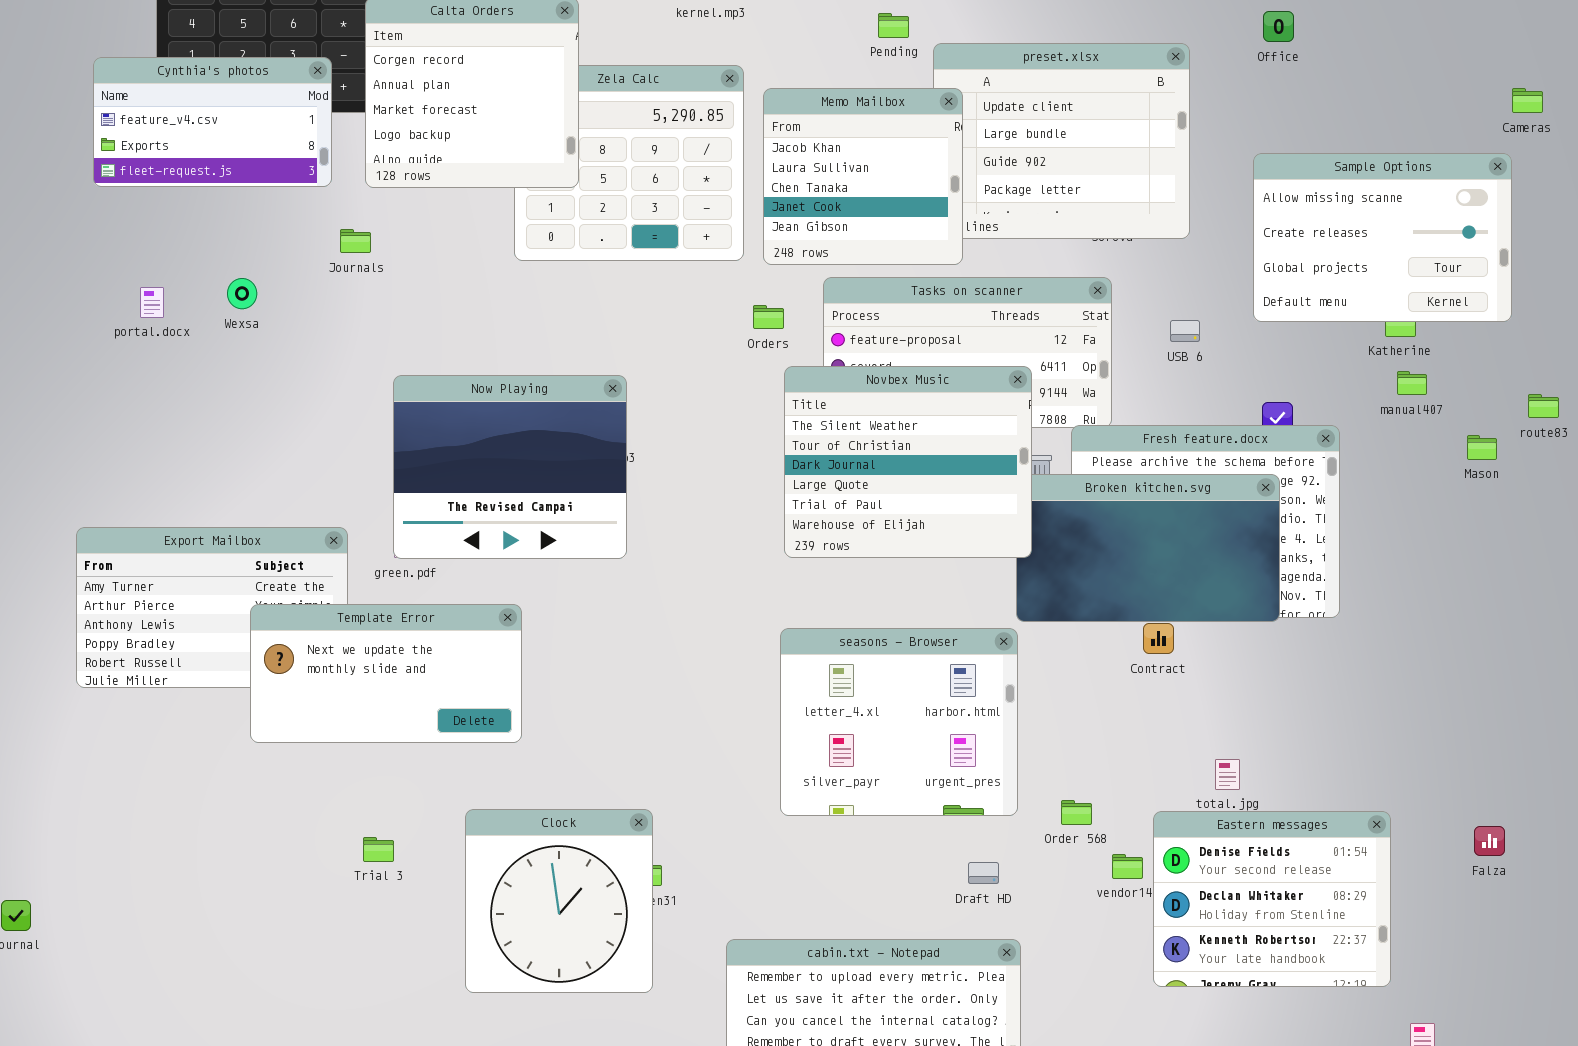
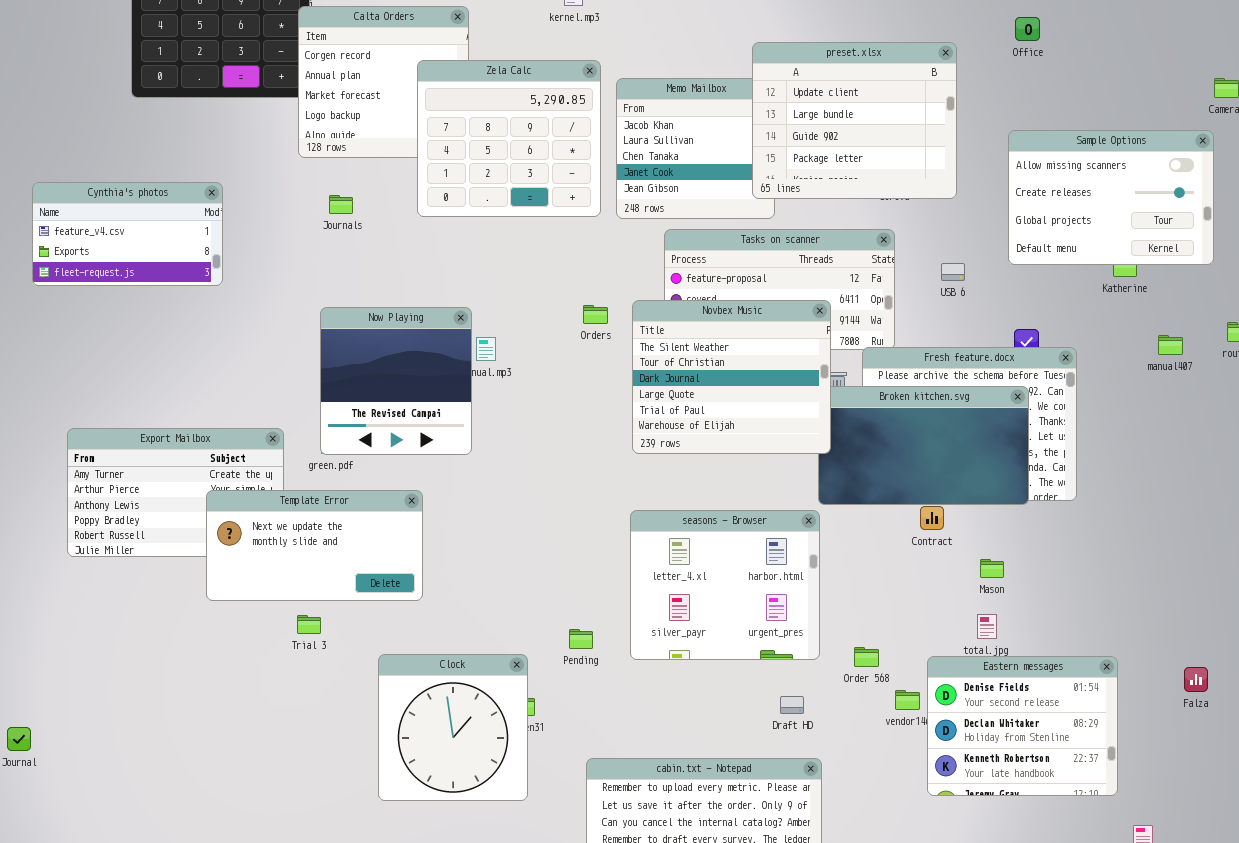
Pending: [878,13,909,38] -> [569,629,593,649], moved
preset.xlsx: [933,43,1190,239] -> [752,42,957,199], raised
Cynthia's photos: [93,57,332,187] -> [32,182,223,286], moved
Zela Calc: [514,65,744,261] -> [417,60,601,217], raised
Journals: [340,229,371,253] -> [329,195,353,214], moved
Orders: [753,305,784,329] -> [583,305,608,324], moved
manual407: [1397,371,1427,395] -> [1158,335,1183,355], moved
Now Playing: [393,375,627,559] -> [320,307,472,455], resized
Mason: [1467,435,1497,460] -> [980,559,1004,578], moved
Trial 3: [363,837,394,862] -> [297,615,321,634], moved

